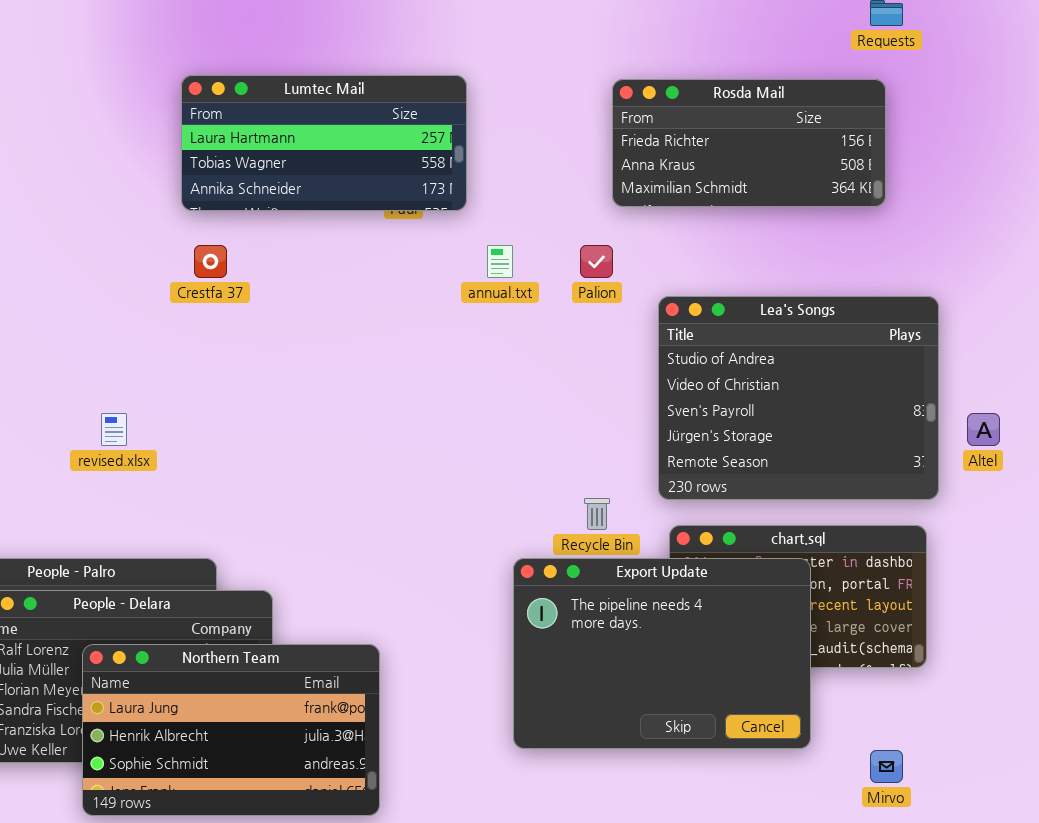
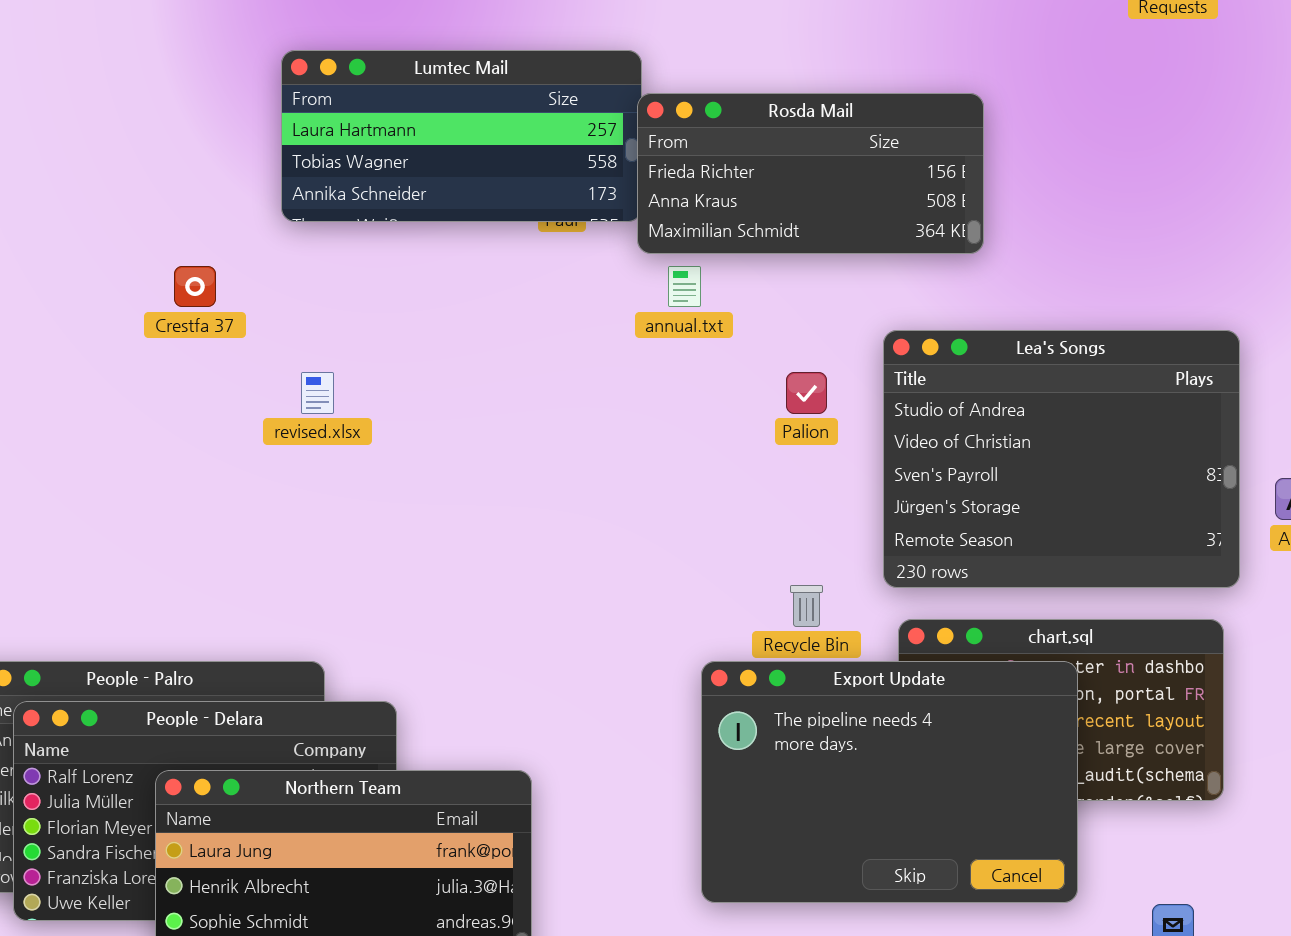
Rosda Mail: [612,79,886,207] -> [637,93,984,254], moved
Crestfa 37: [194,245,227,278] -> [174,266,216,307], moved
Palion: [580,245,613,278] -> [786,372,827,414], moved
revised.xlsx: [101,413,127,446] -> [301,372,334,414], moved

